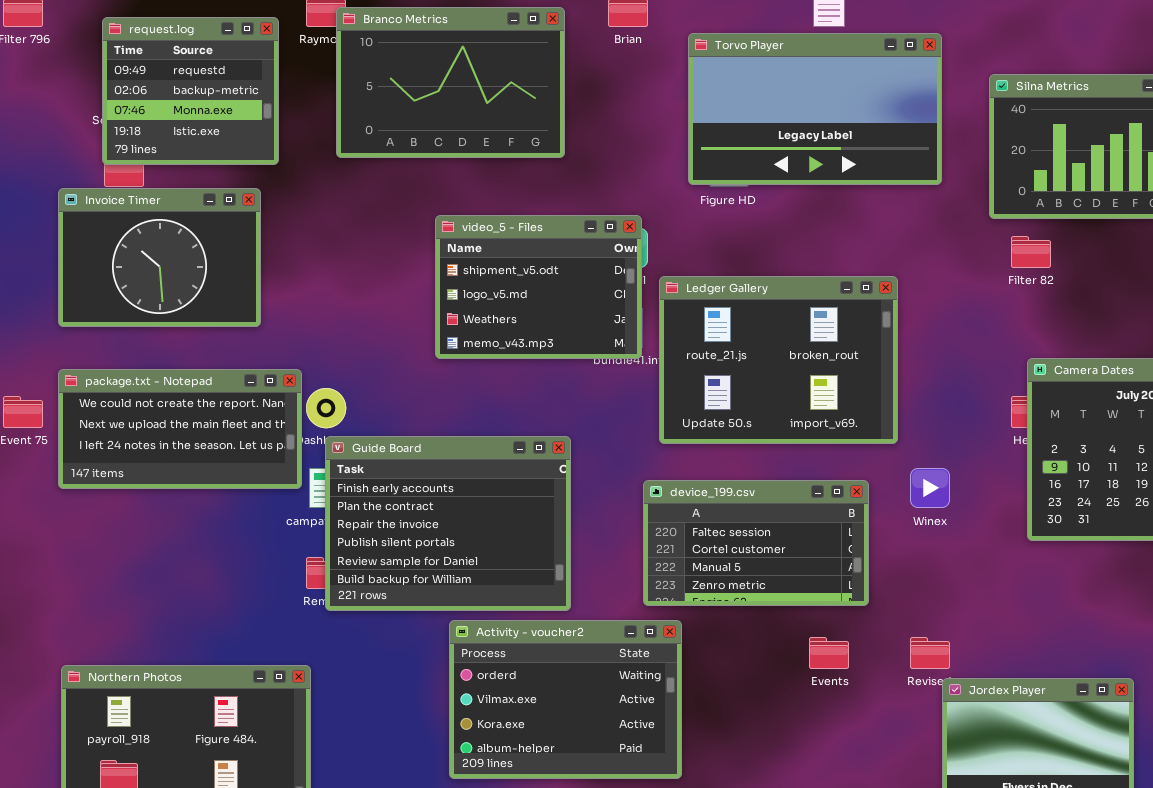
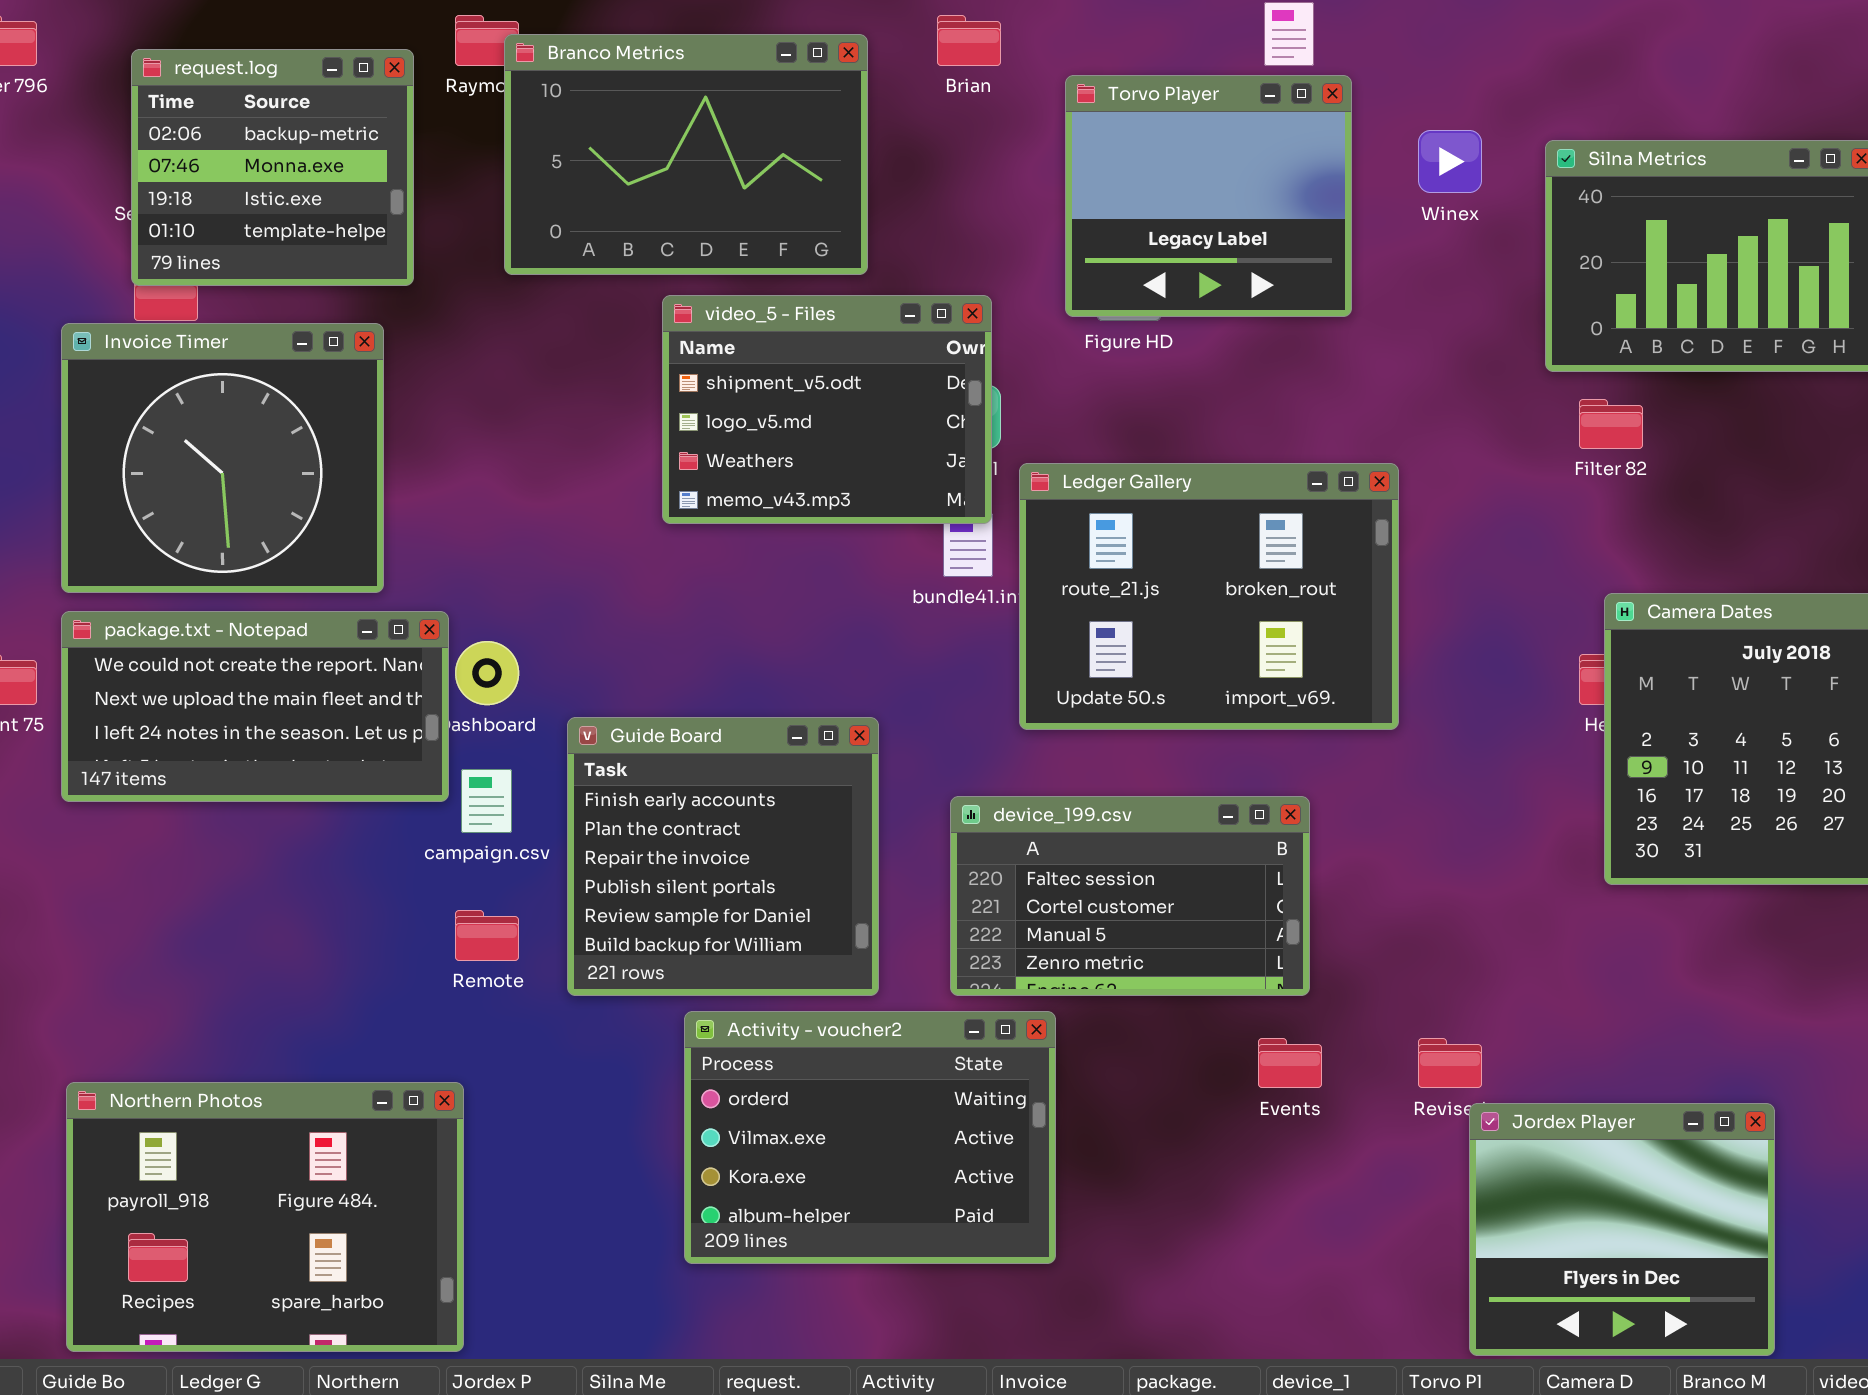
request.log: [102,17,279,165] -> [131,49,414,286], scrolled down 1 row
Torvo Player: [688,33,942,185] -> [1065,75,1352,317], resized
Invoice Timer: [58,188,261,327] -> [61,323,384,593], resized
video_5 - Files: [435,215,642,359] -> [662,295,992,524], moved
Guide Board: [325,436,571,611] -> [567,717,879,996], resized
Winex: [910,468,950,508] -> [1418,130,1482,193], moved
device_199.csv: [643,480,869,606] -> [950,796,1310,996], moved

